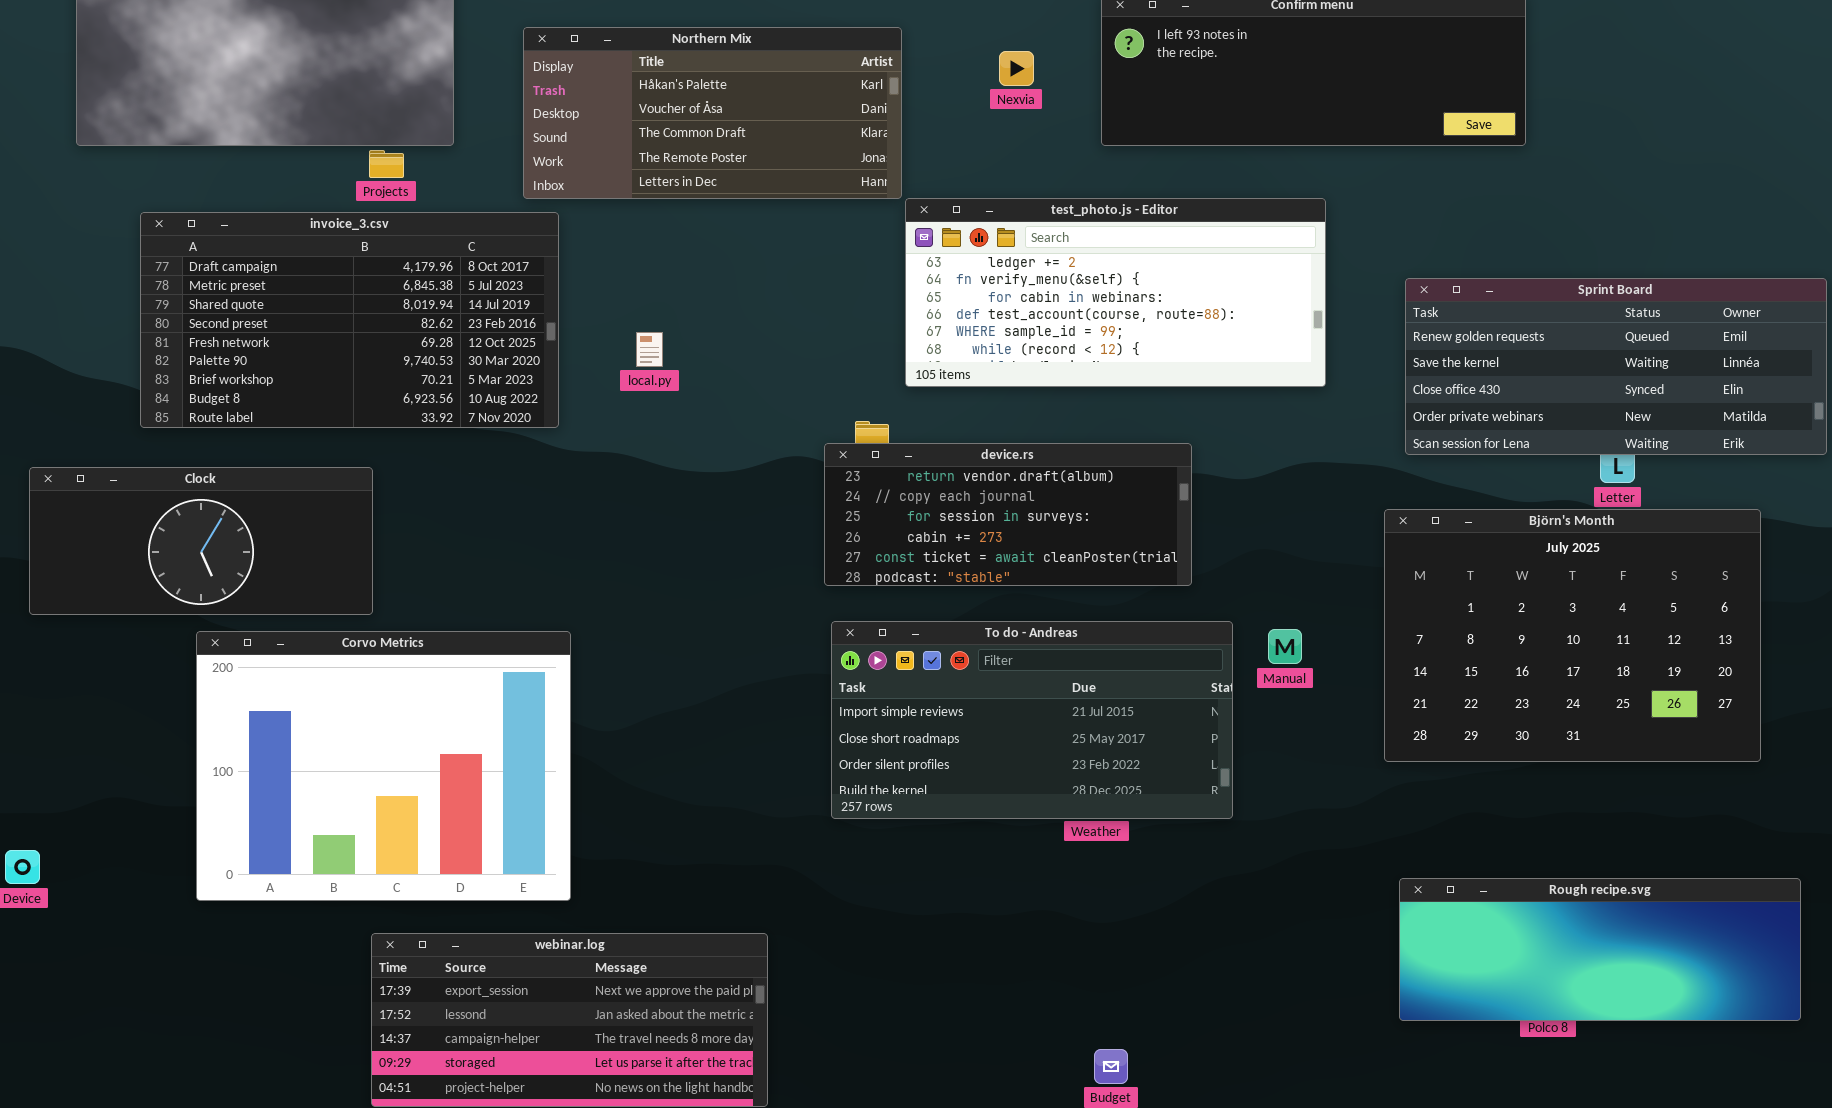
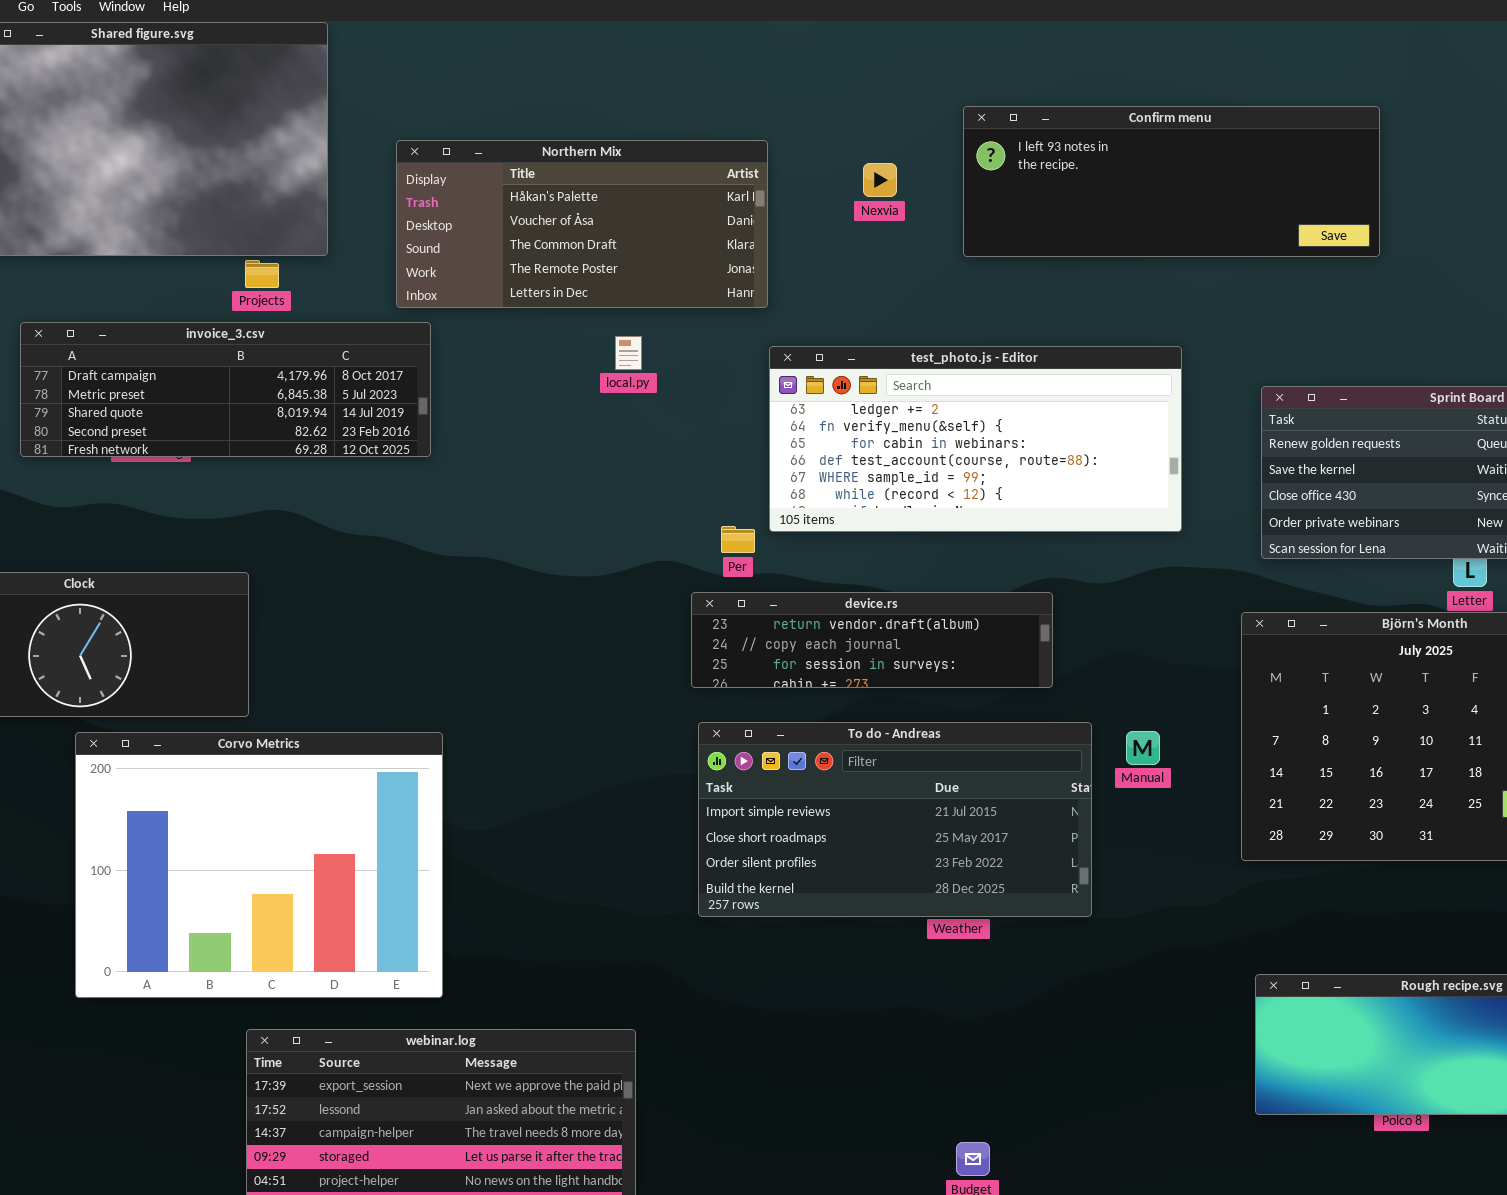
test_photo.js - Editor: [905,198,1326,387] -> [769,346,1182,532], moved
invoice_3.csv: [140,212,559,428] -> [20,322,431,457], resized
local.py: [636,332,663,367] -> [615,336,642,370], moved
device.rs: [824,443,1192,586] -> [691,592,1053,688], resized

